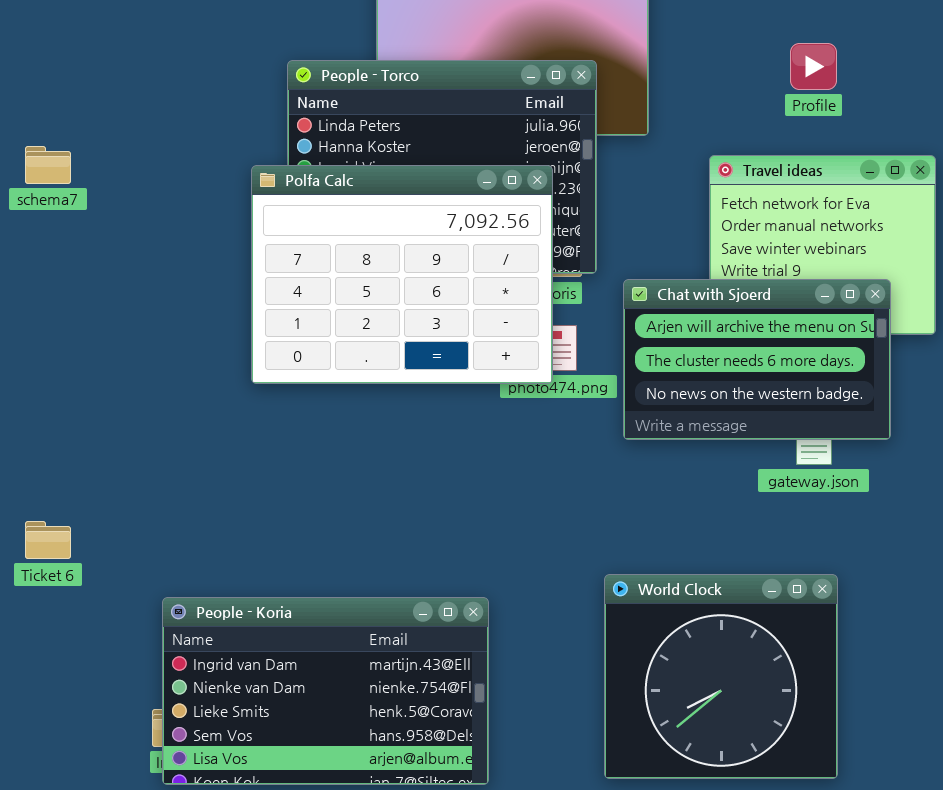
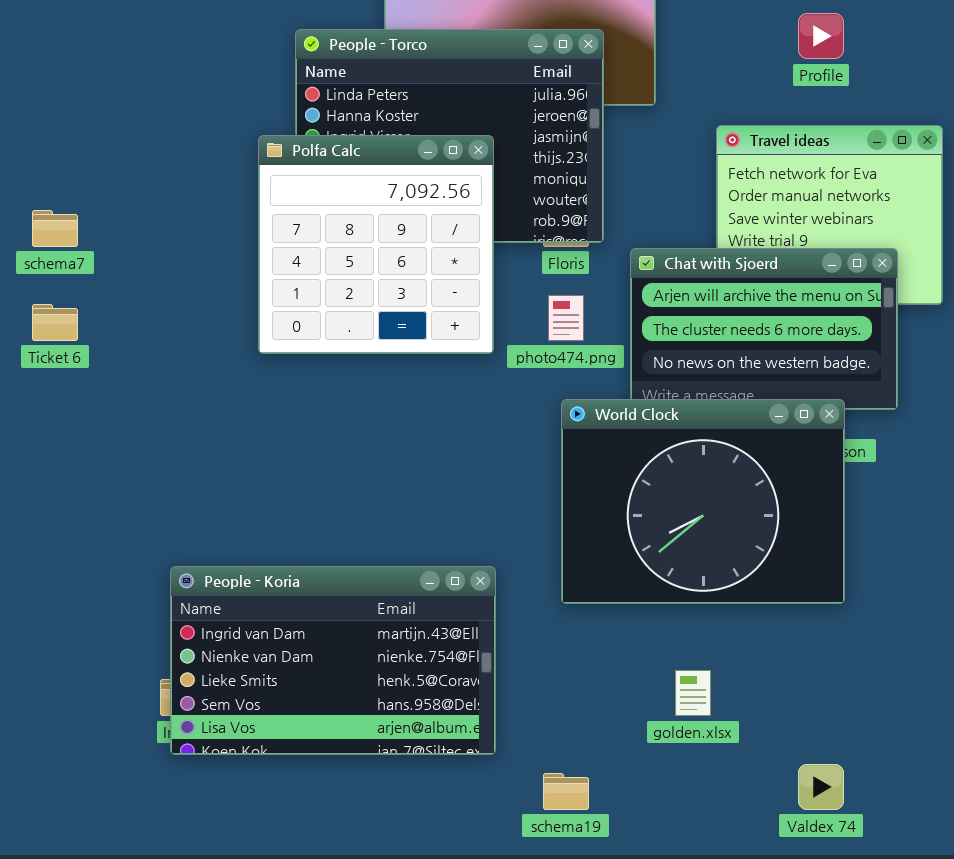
schema7: [25,146,71,184] -> [32,210,78,247], moved
Polfa Calc: [251,165,553,384] -> [258,135,494,354], resized
Ticket 6: [25,521,71,559] -> [32,304,78,341], moved
World Clock: [604,574,838,779] -> [561,399,845,604], moved, resized

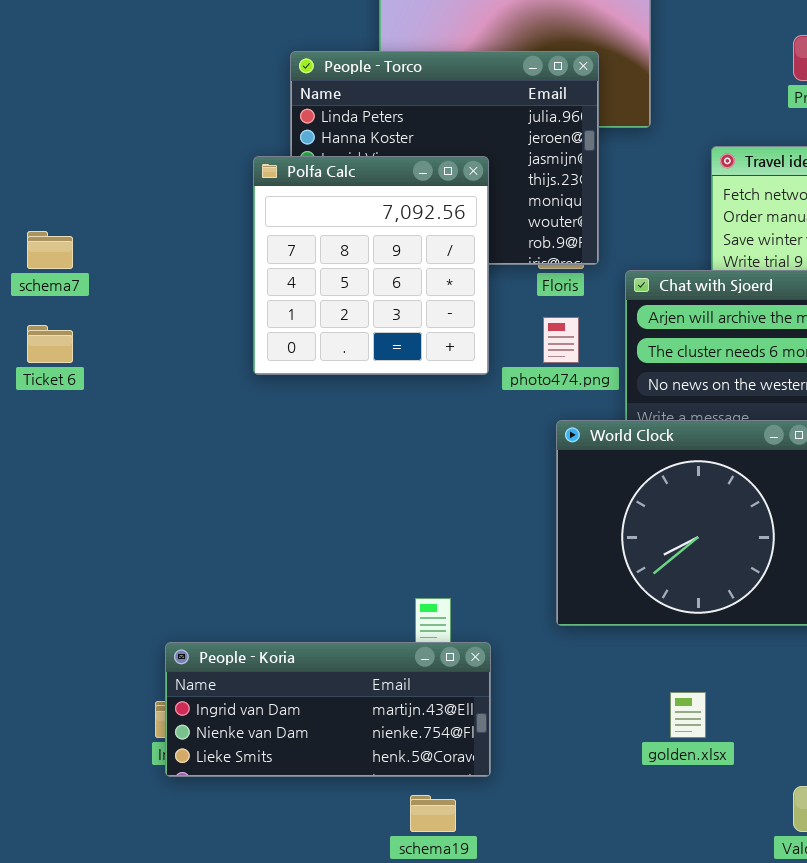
People - Koria: [170,566,496,755] -> [165,642,491,777], resized
schema19: [543,773,589,810] -> [410,795,456,832], moved

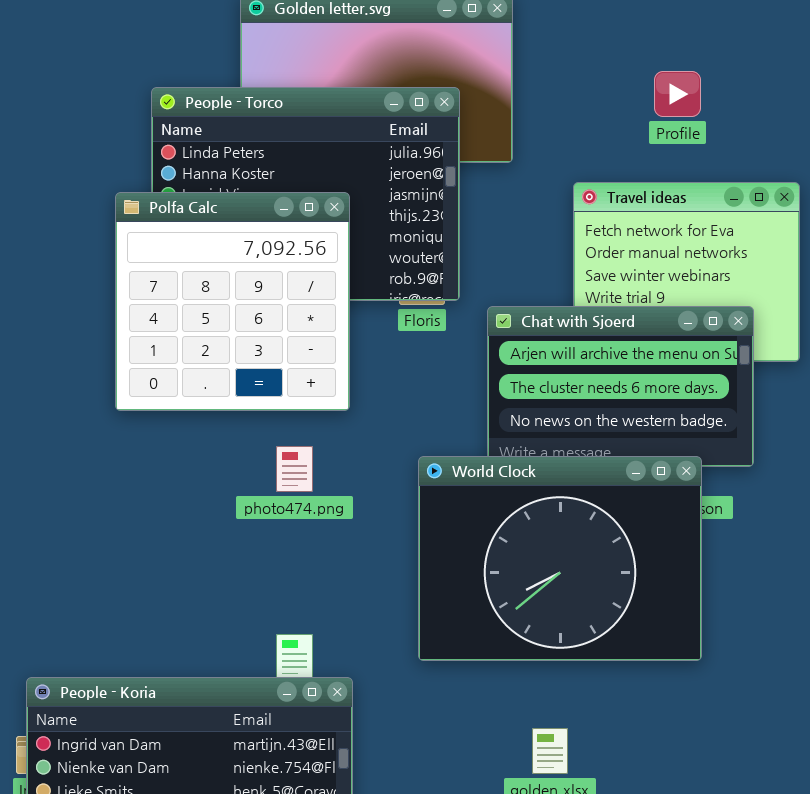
photo474.png: [543,317,579,363] -> [276,446,313,492], moved

